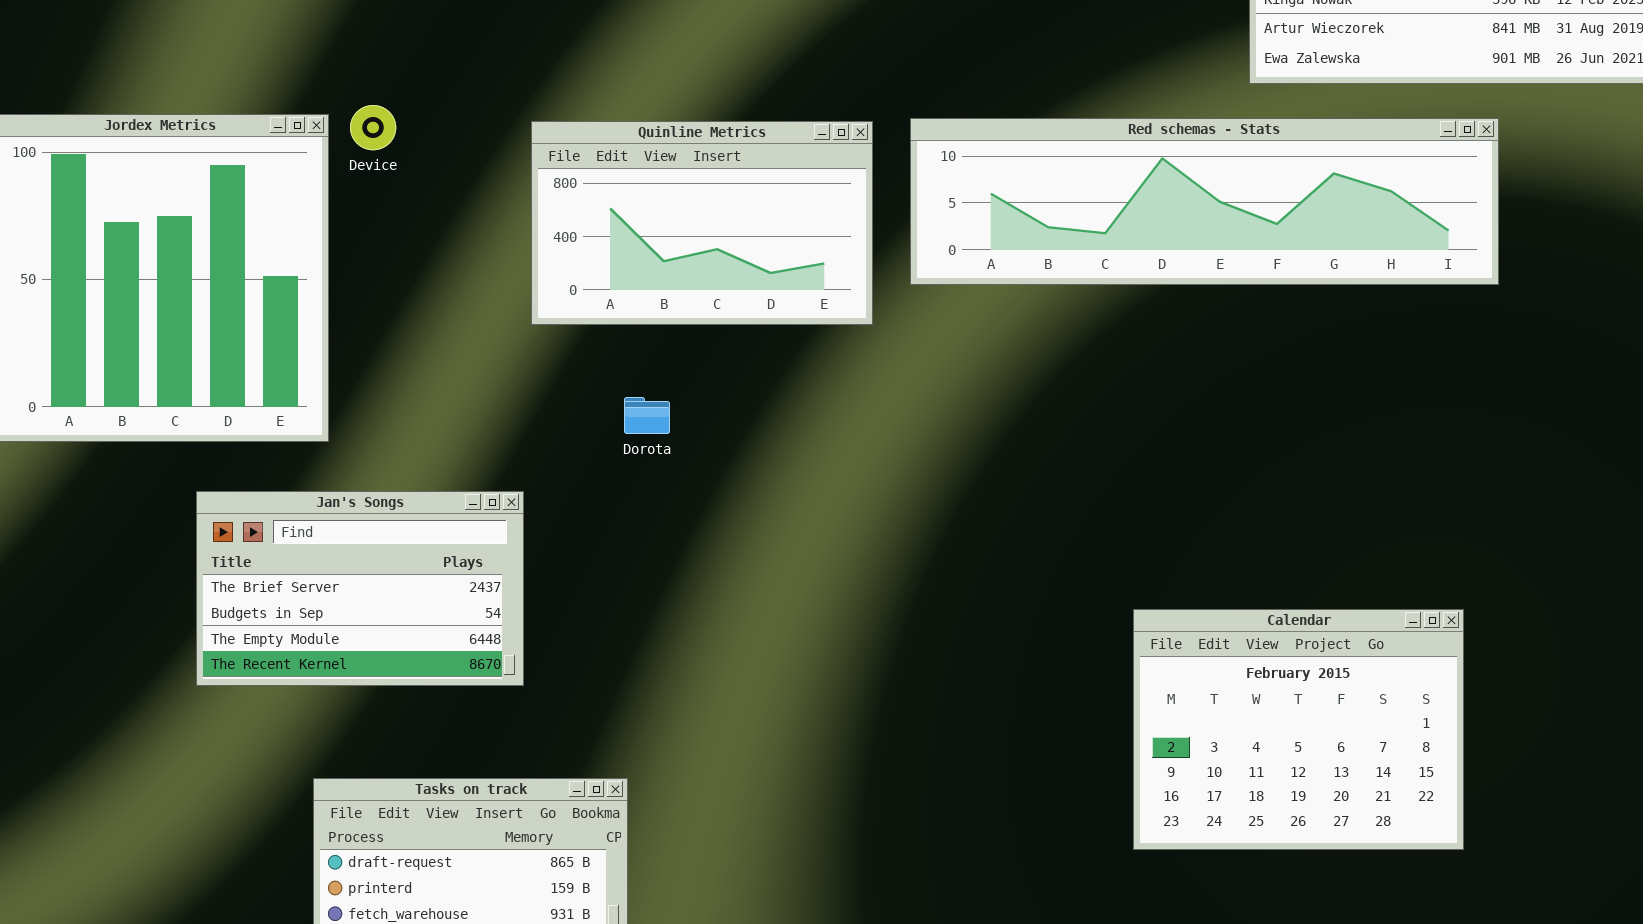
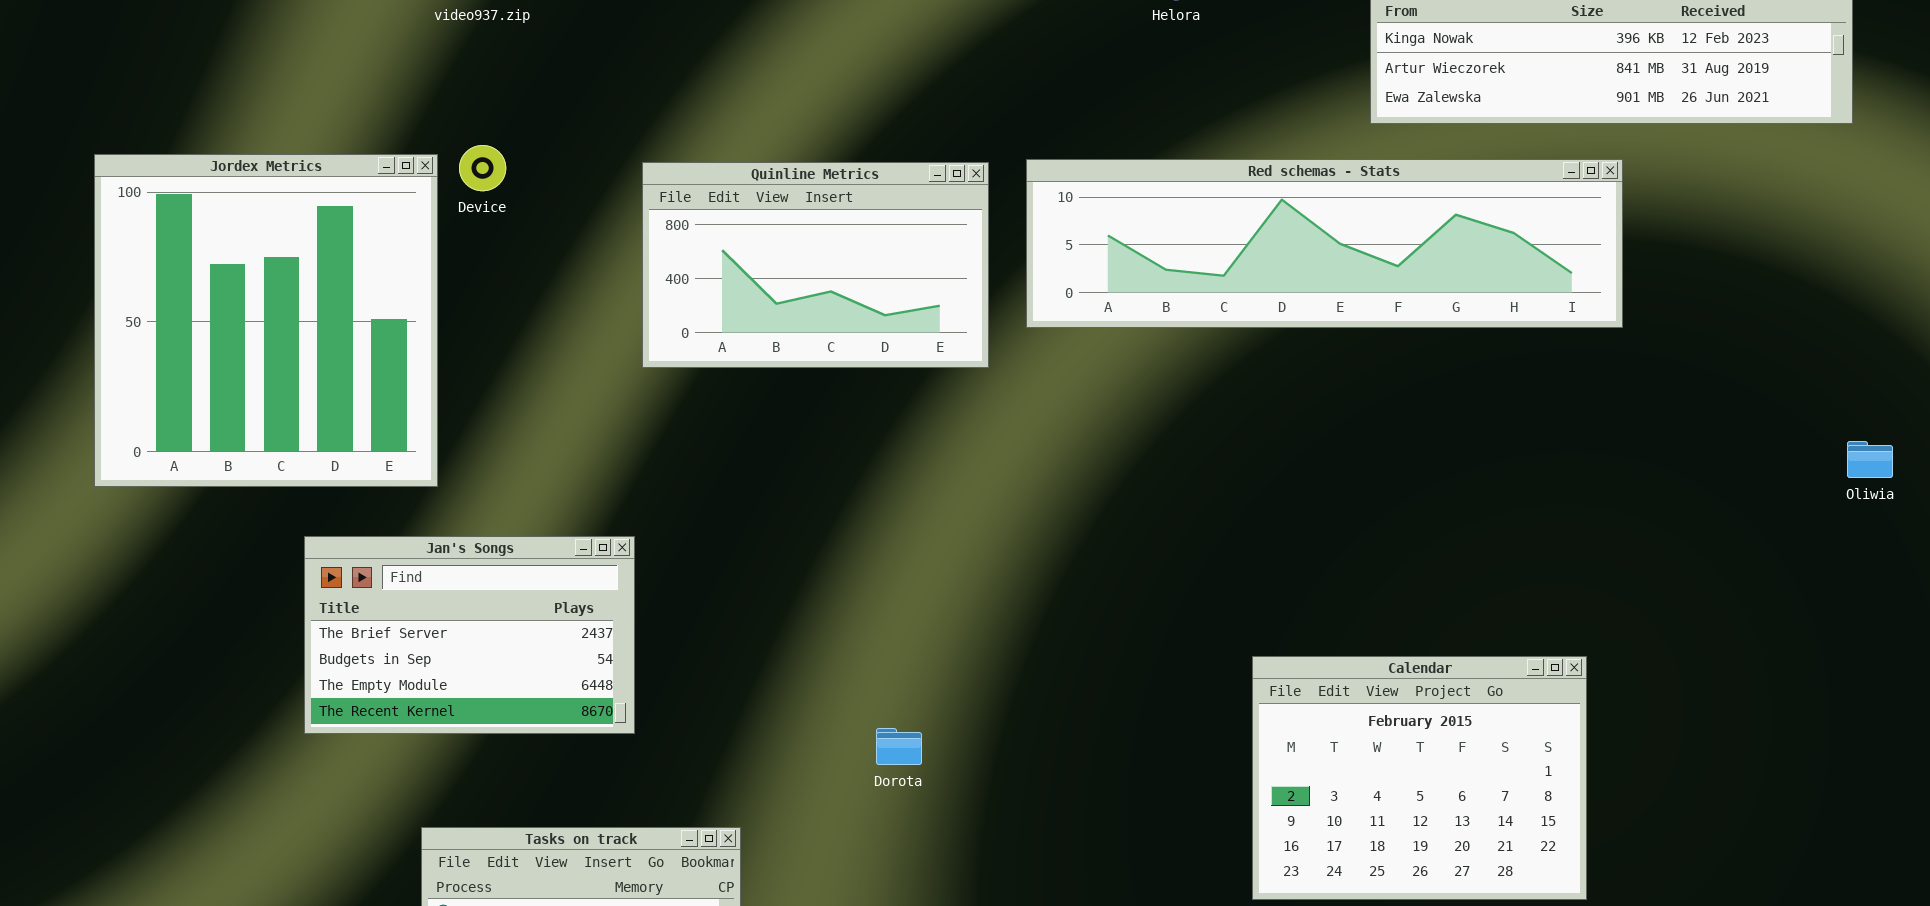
Dorota: [624,397,670,434] -> [876,728,922,765], moved

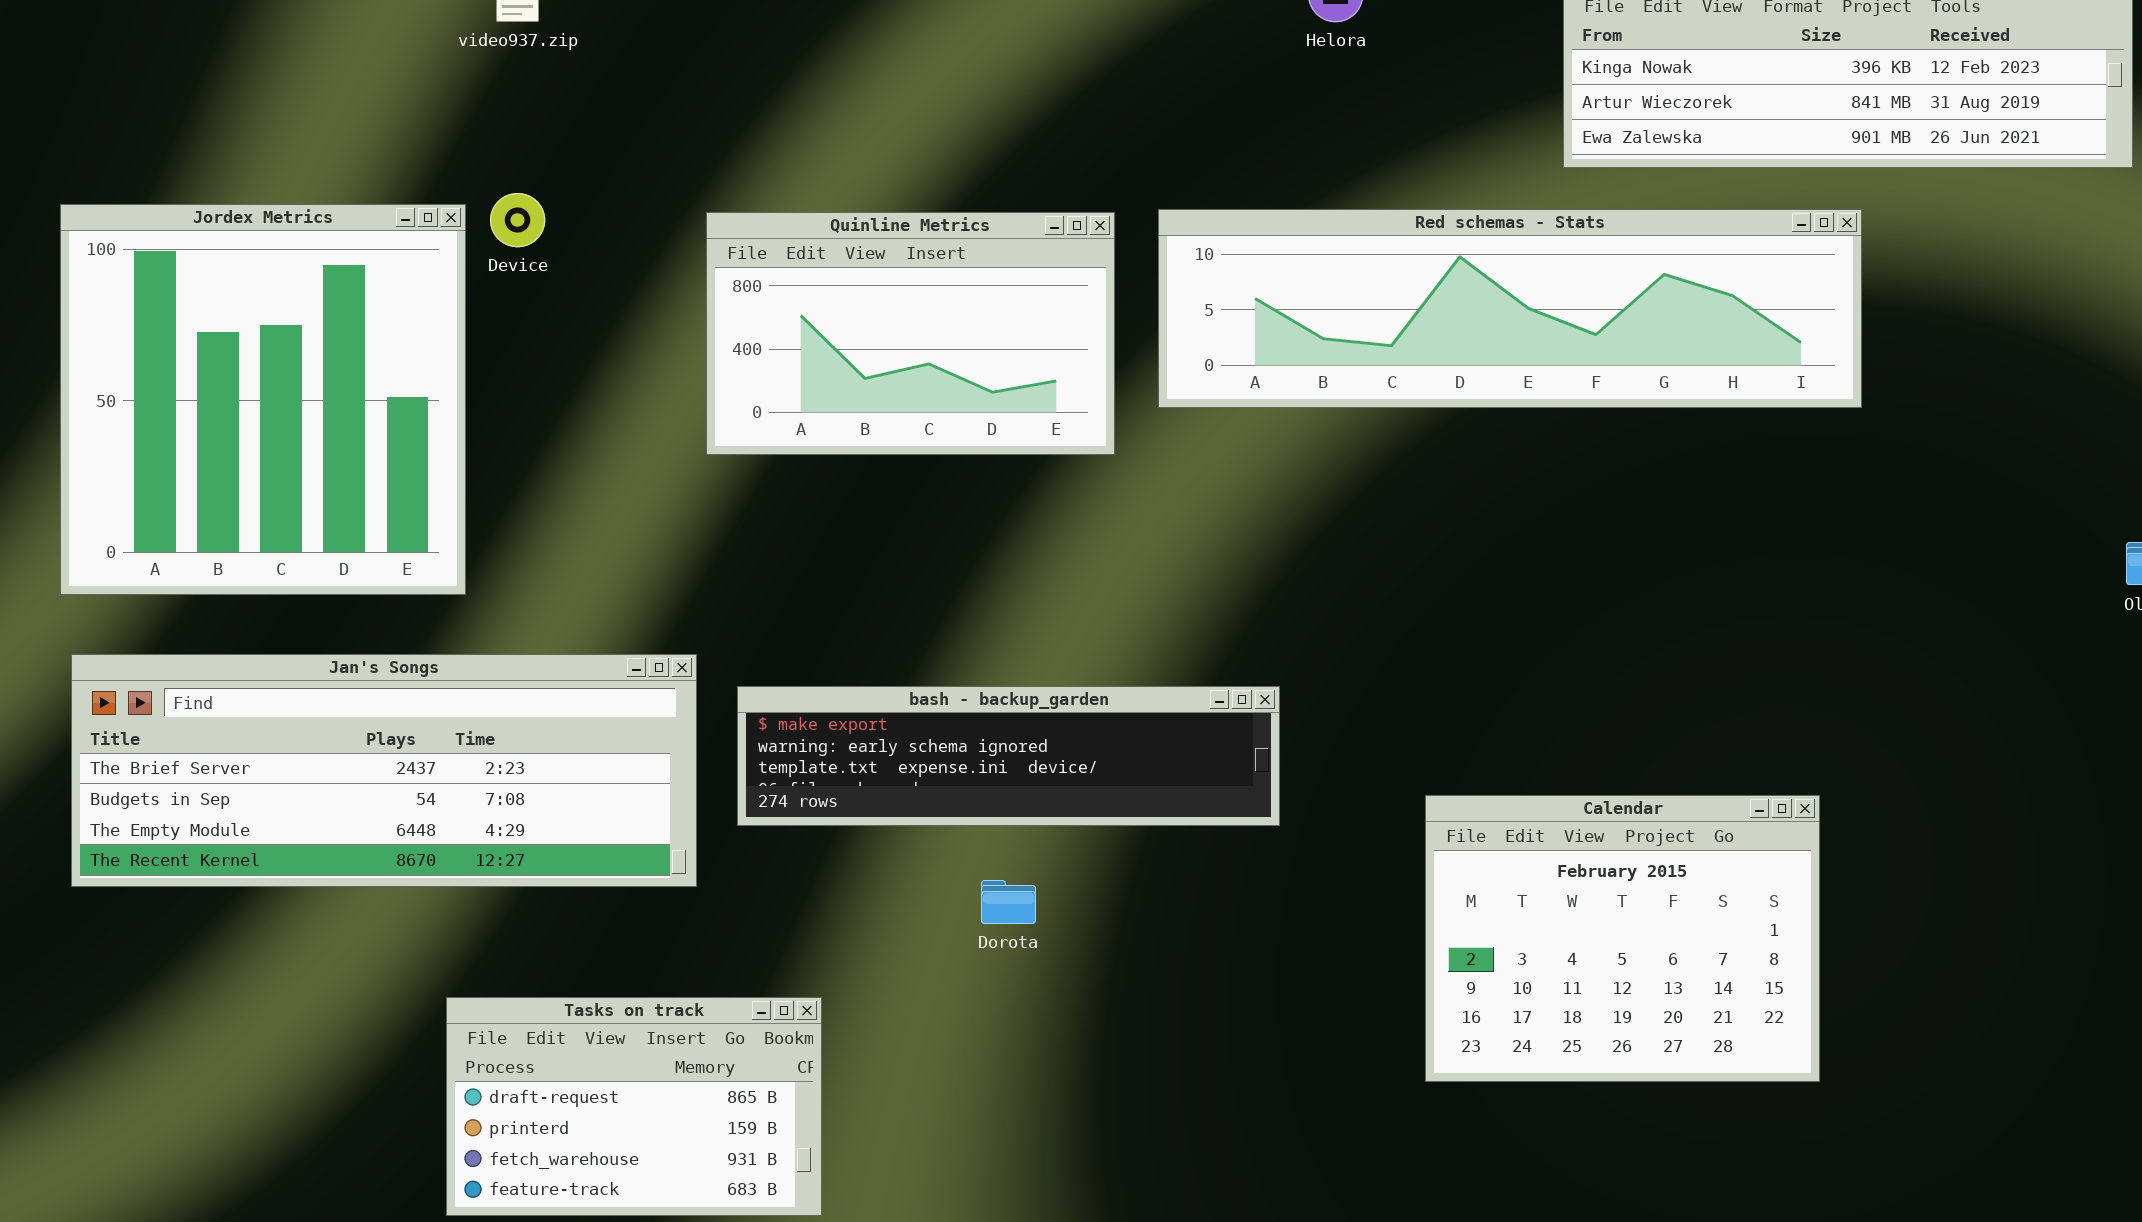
Jan's Songs: [304,536,635,734] -> [71,654,697,887], resized
bash - backup_garden: none -> [737,686,1280,826], opened

